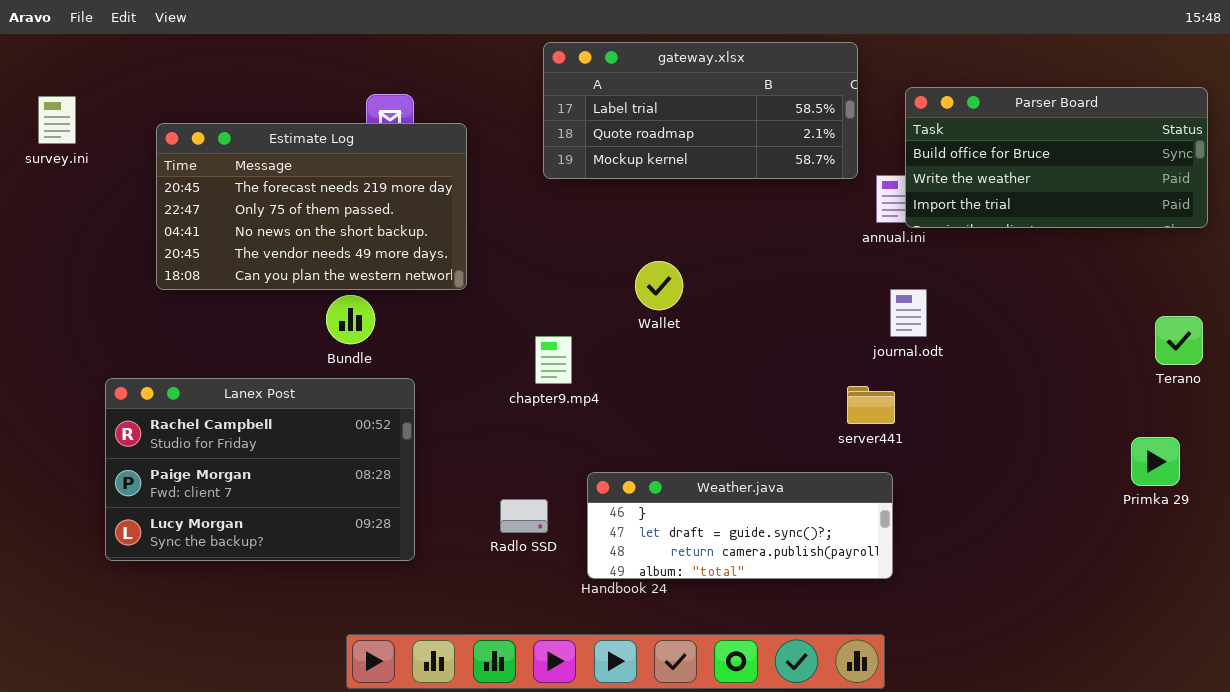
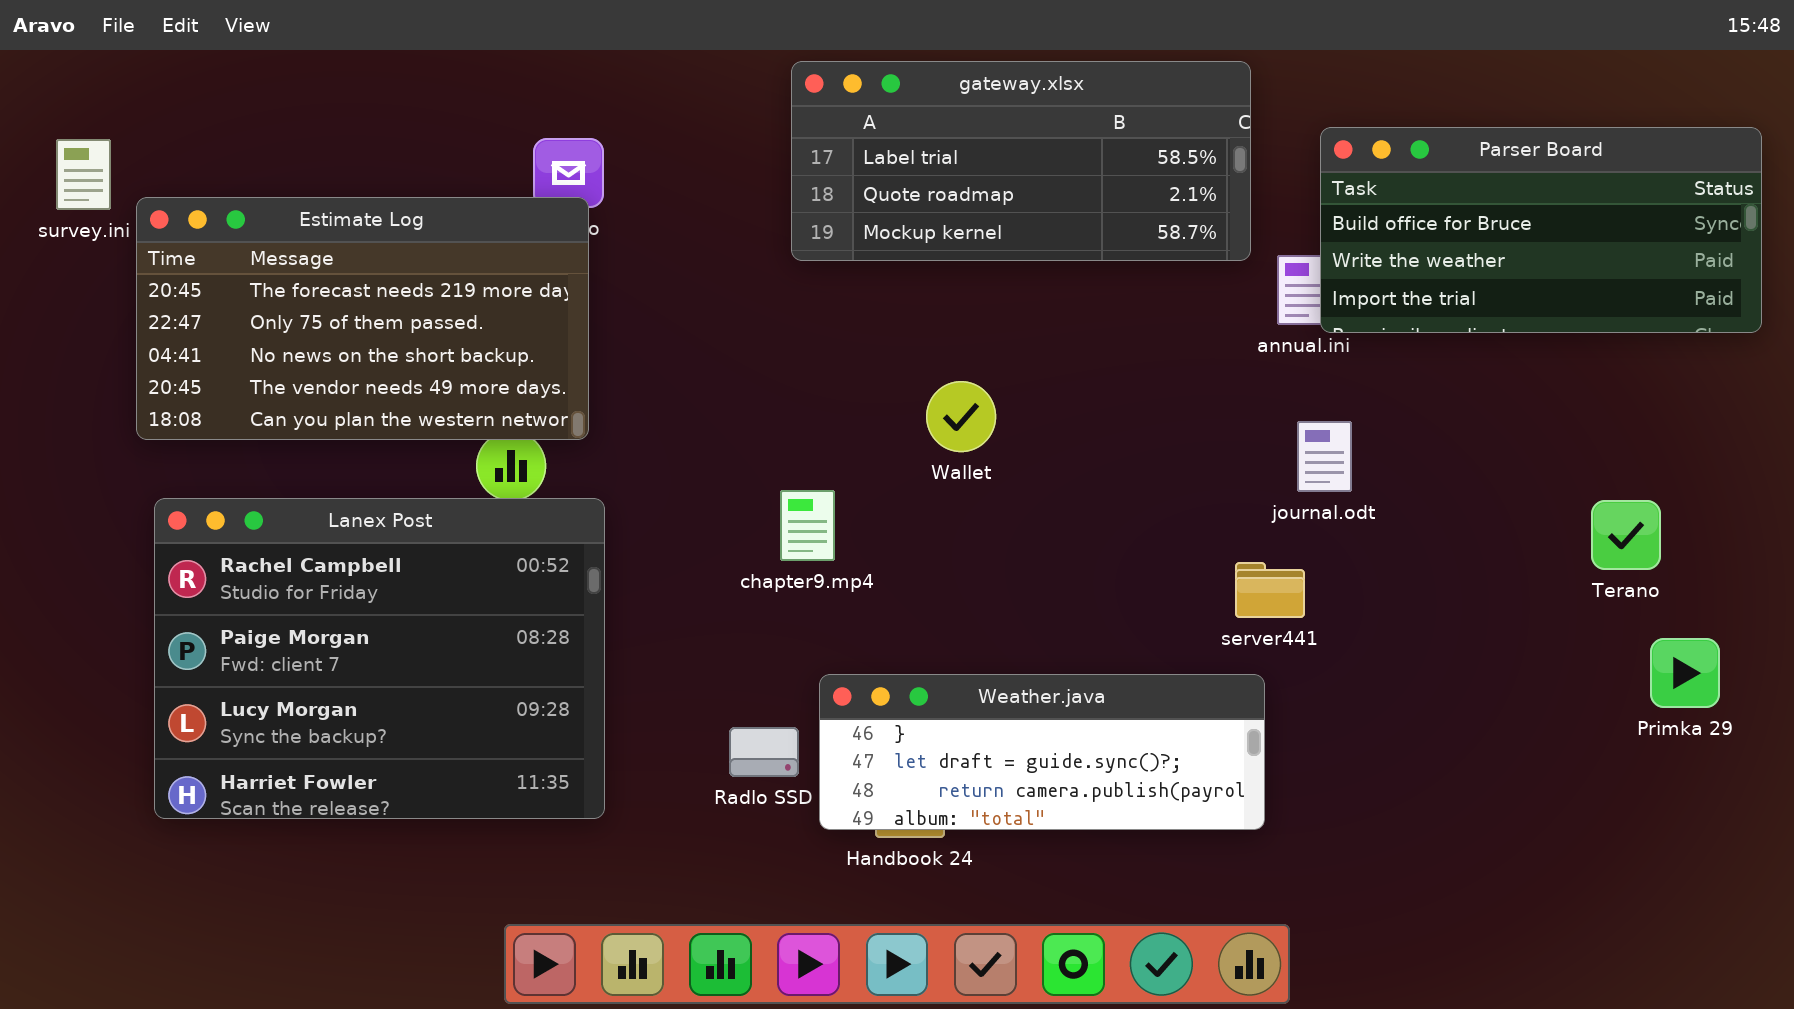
Estimate Log: [156,123,467,290] -> [136,197,589,440], moved
Terano: [1155,316,1203,365] -> [1591,500,1661,570], moved
Lanex Post: [105,378,415,561] -> [154,498,605,819], resized
Weather.java: [587,472,893,579] -> [819,674,1265,830], moved

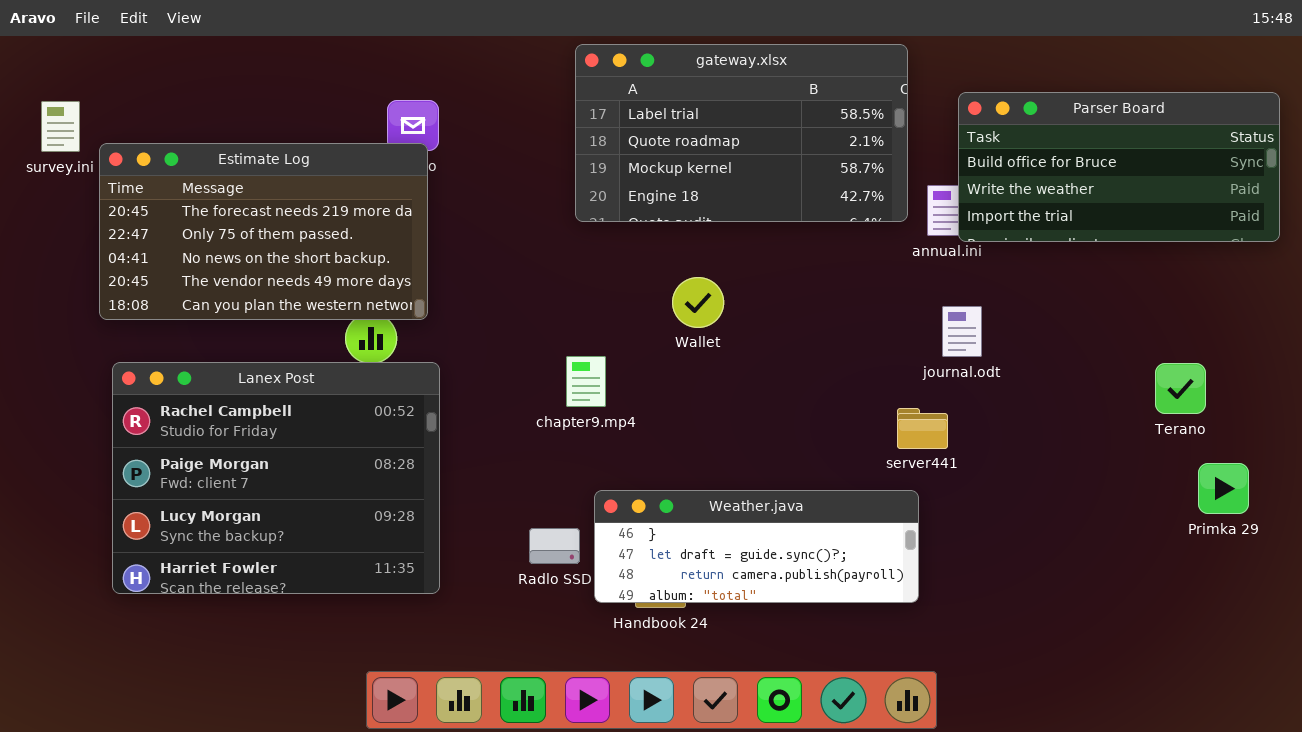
gateway.xlsx: [791,61,1251,261] -> [575,44,908,222], resized

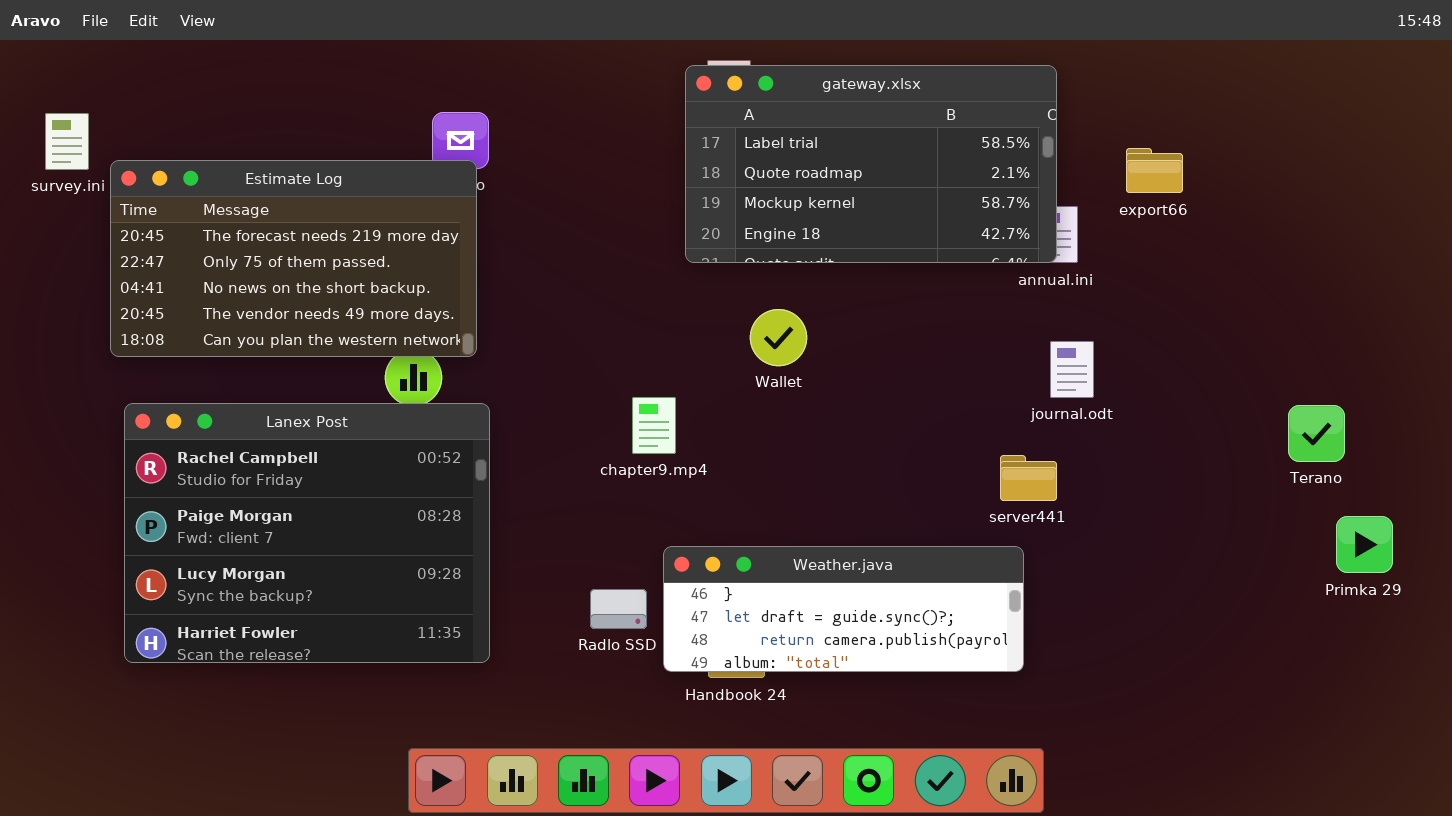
gateway.xlsx: [575,44,908,222] -> [685,65,1057,263], moved
Parser Board: [958,92,1280,242] -> none, closed

